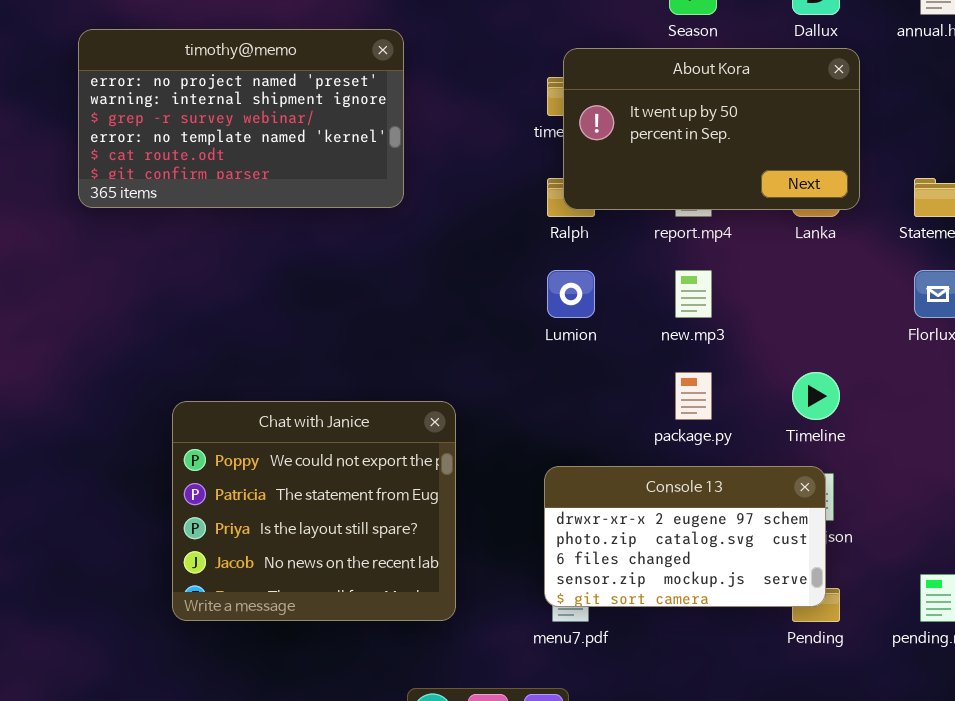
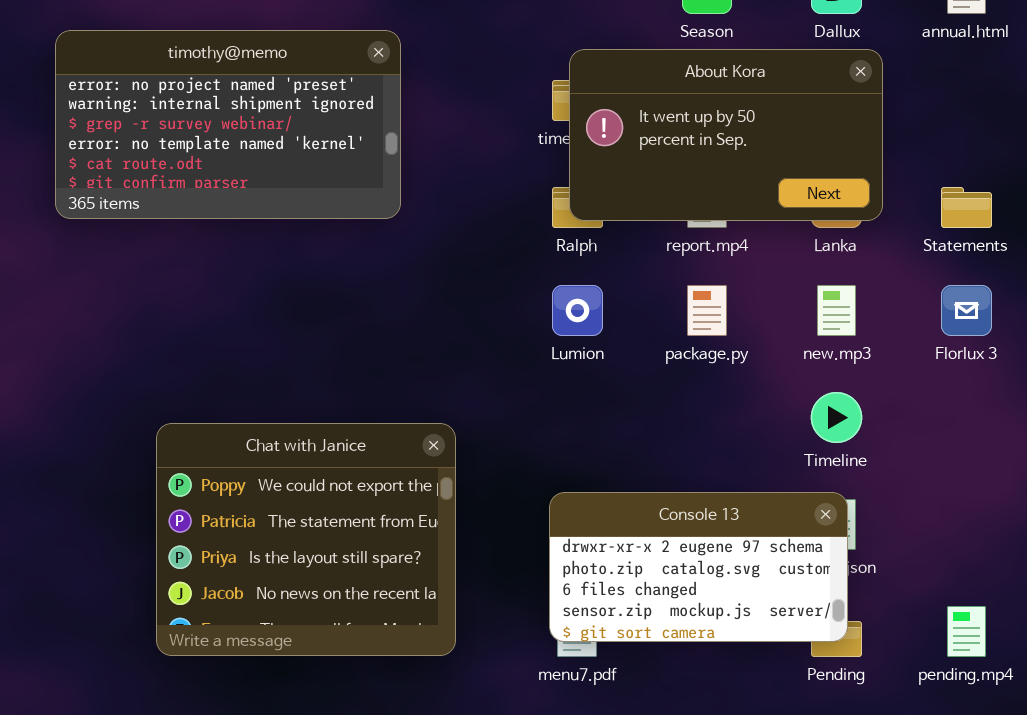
new.mp3: [675,270,712,318] -> [817,285,856,336], moved
package.py: [675,372,712,420] -> [687,285,727,336], moved

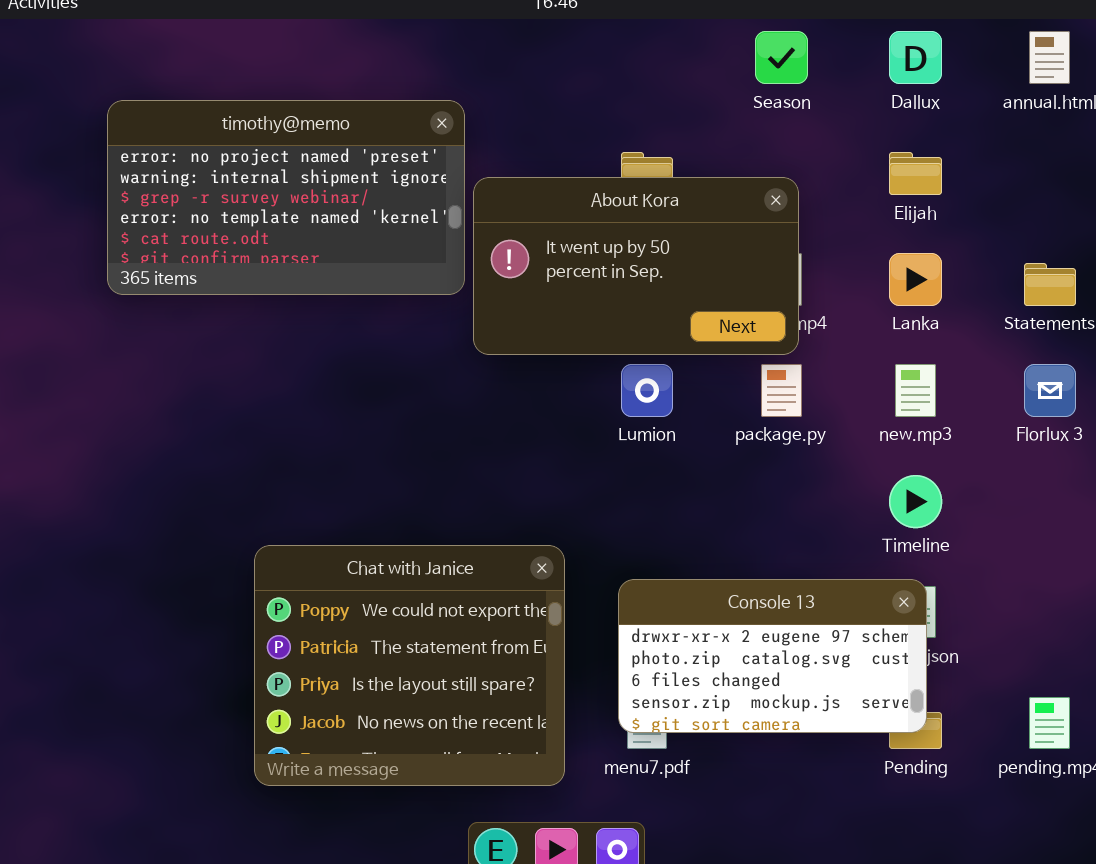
About Kora: [569,49,883,221] -> [473,177,799,355], moved
Chat with Janice: [156,423,456,656] -> [254,545,565,786], moved

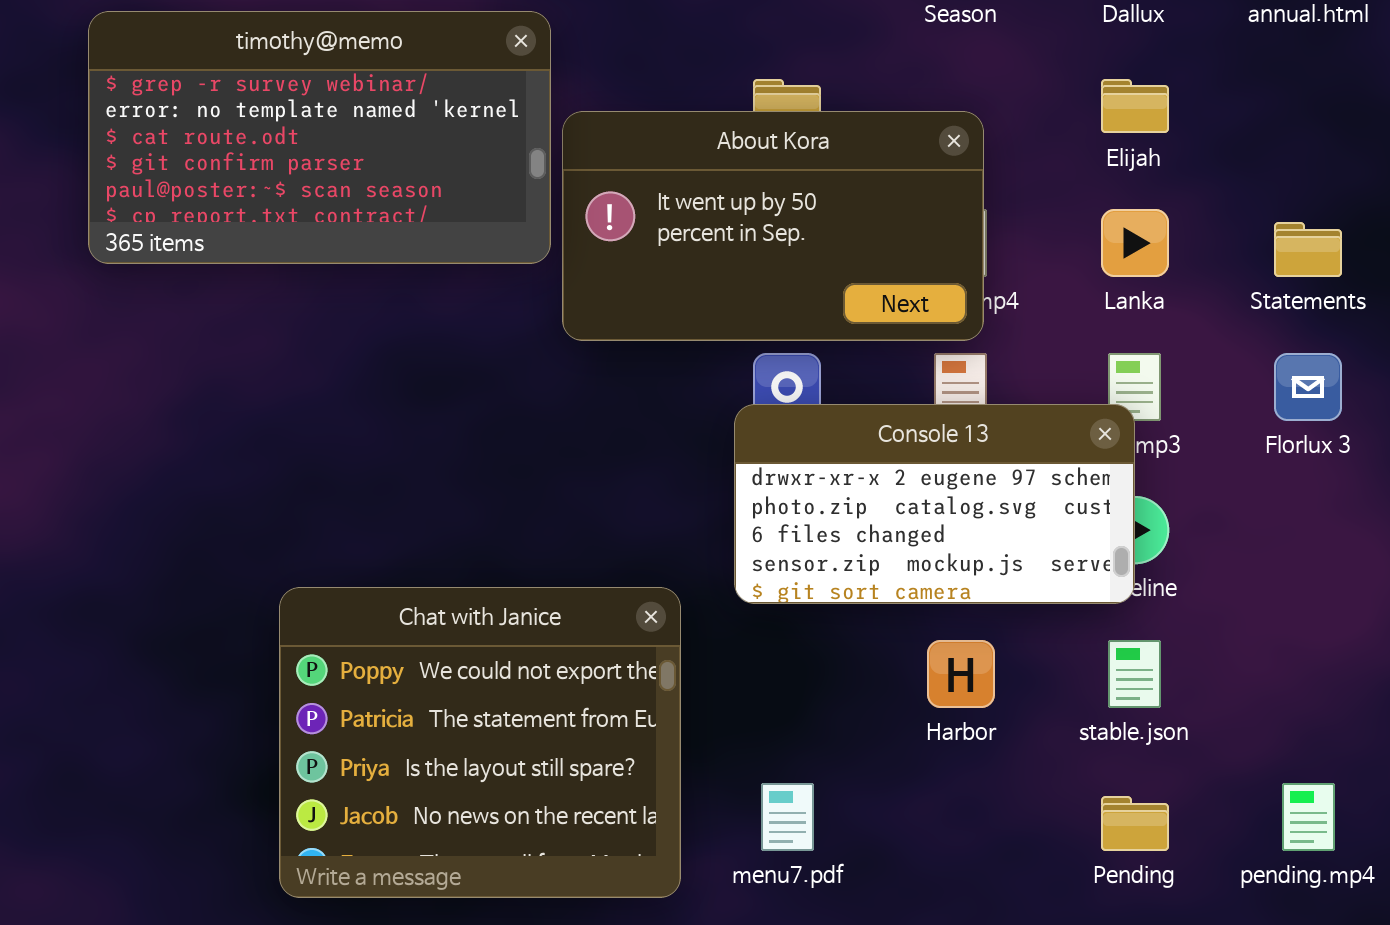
timothy@memo: [107,100,465,295] -> [88,11,551,264], scrolled down 2 rows
Console 13: [618,579,927,733] -> [734,404,1135,604], moved

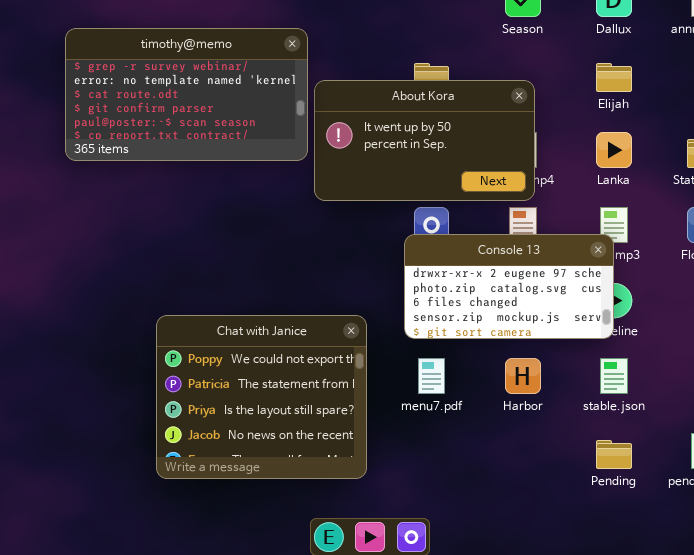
Chat with Janice: [279,587,681,898] -> [156,315,367,479], moved
menu7.pdf: [761,783,814,851] -> [418,358,445,394], moved

